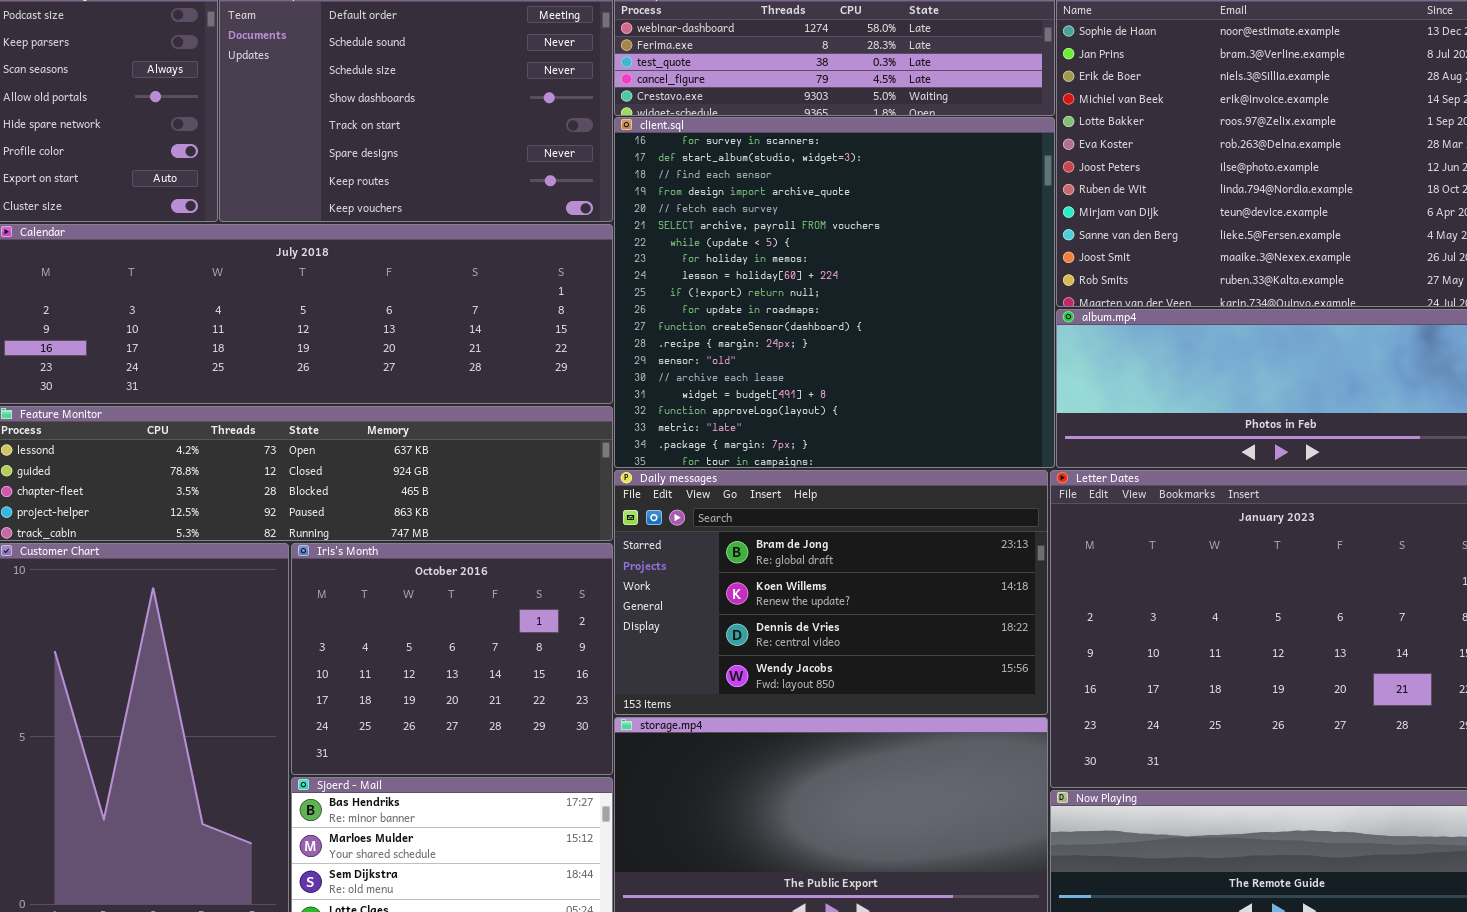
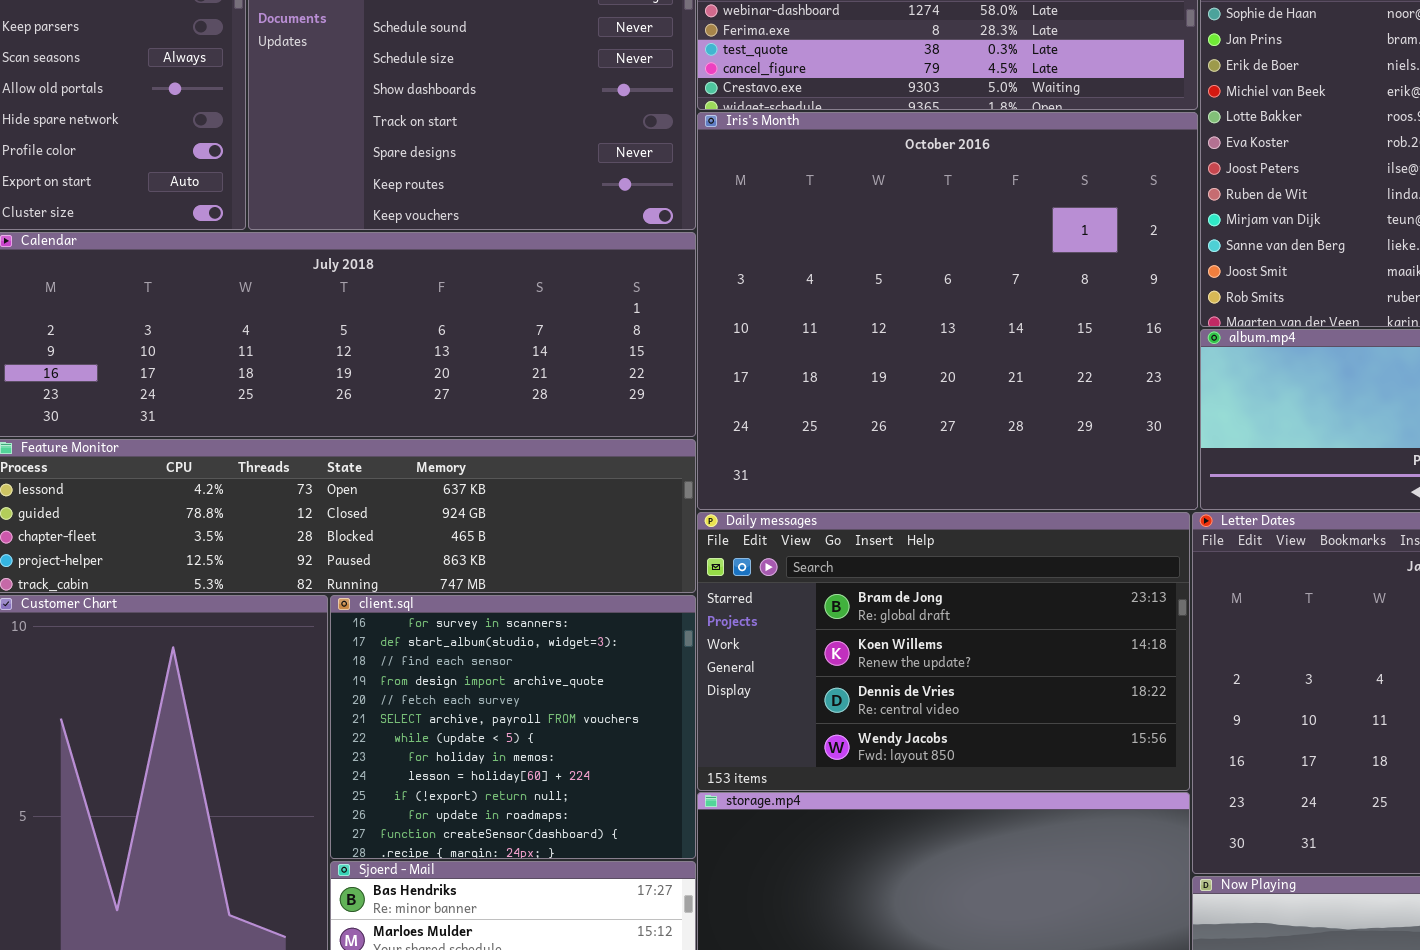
client.sql: [614,117,1055,468] -> [330,595,696,859], moved, resized
Iris's Month: [291,543,613,775] -> [697,112,1198,510], moved, resized

